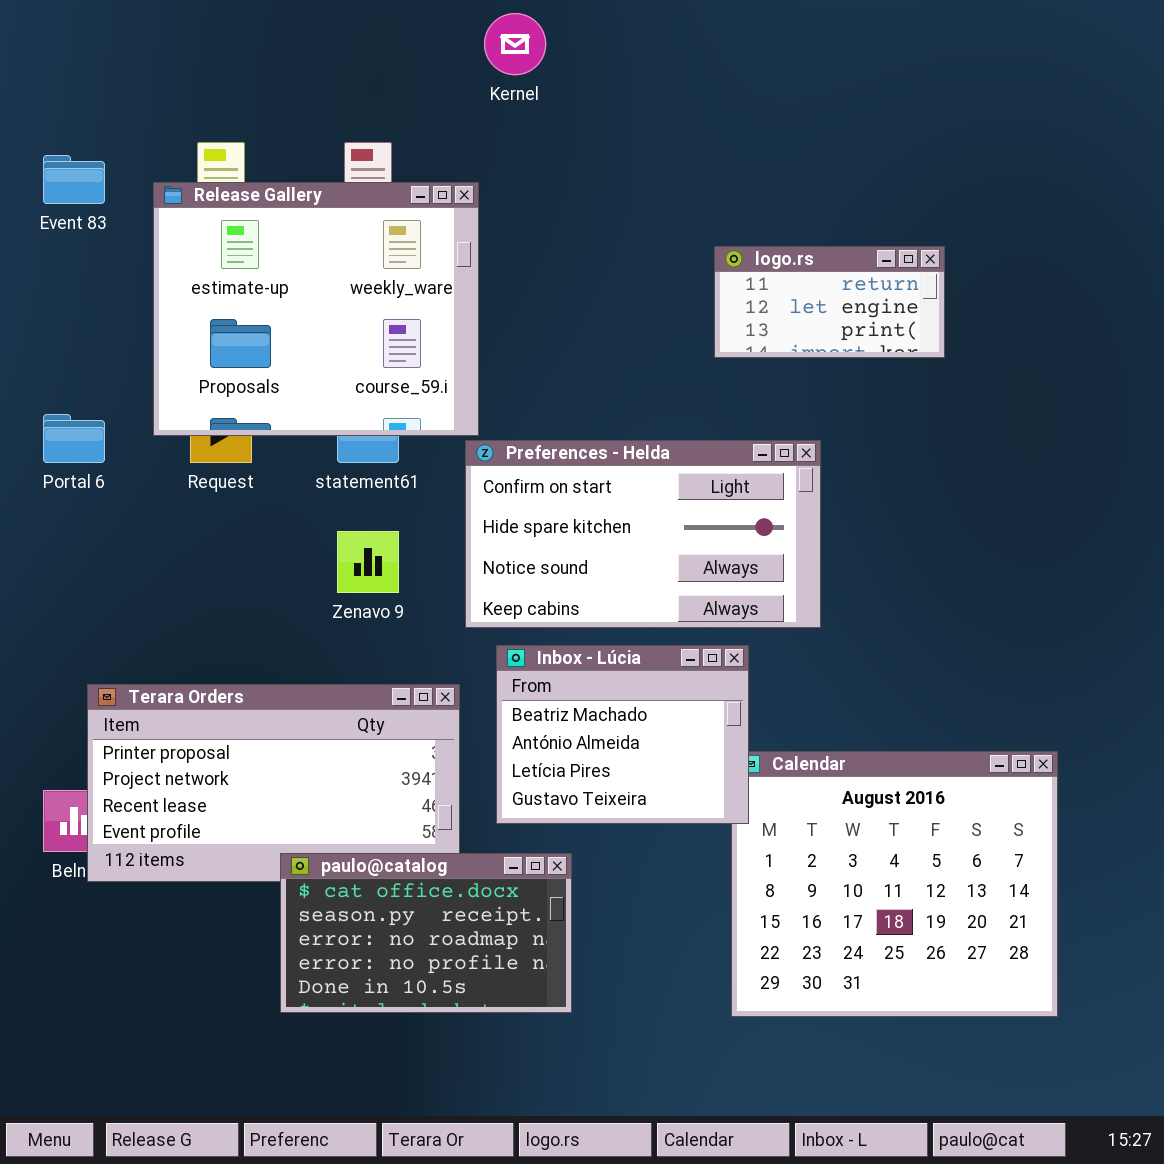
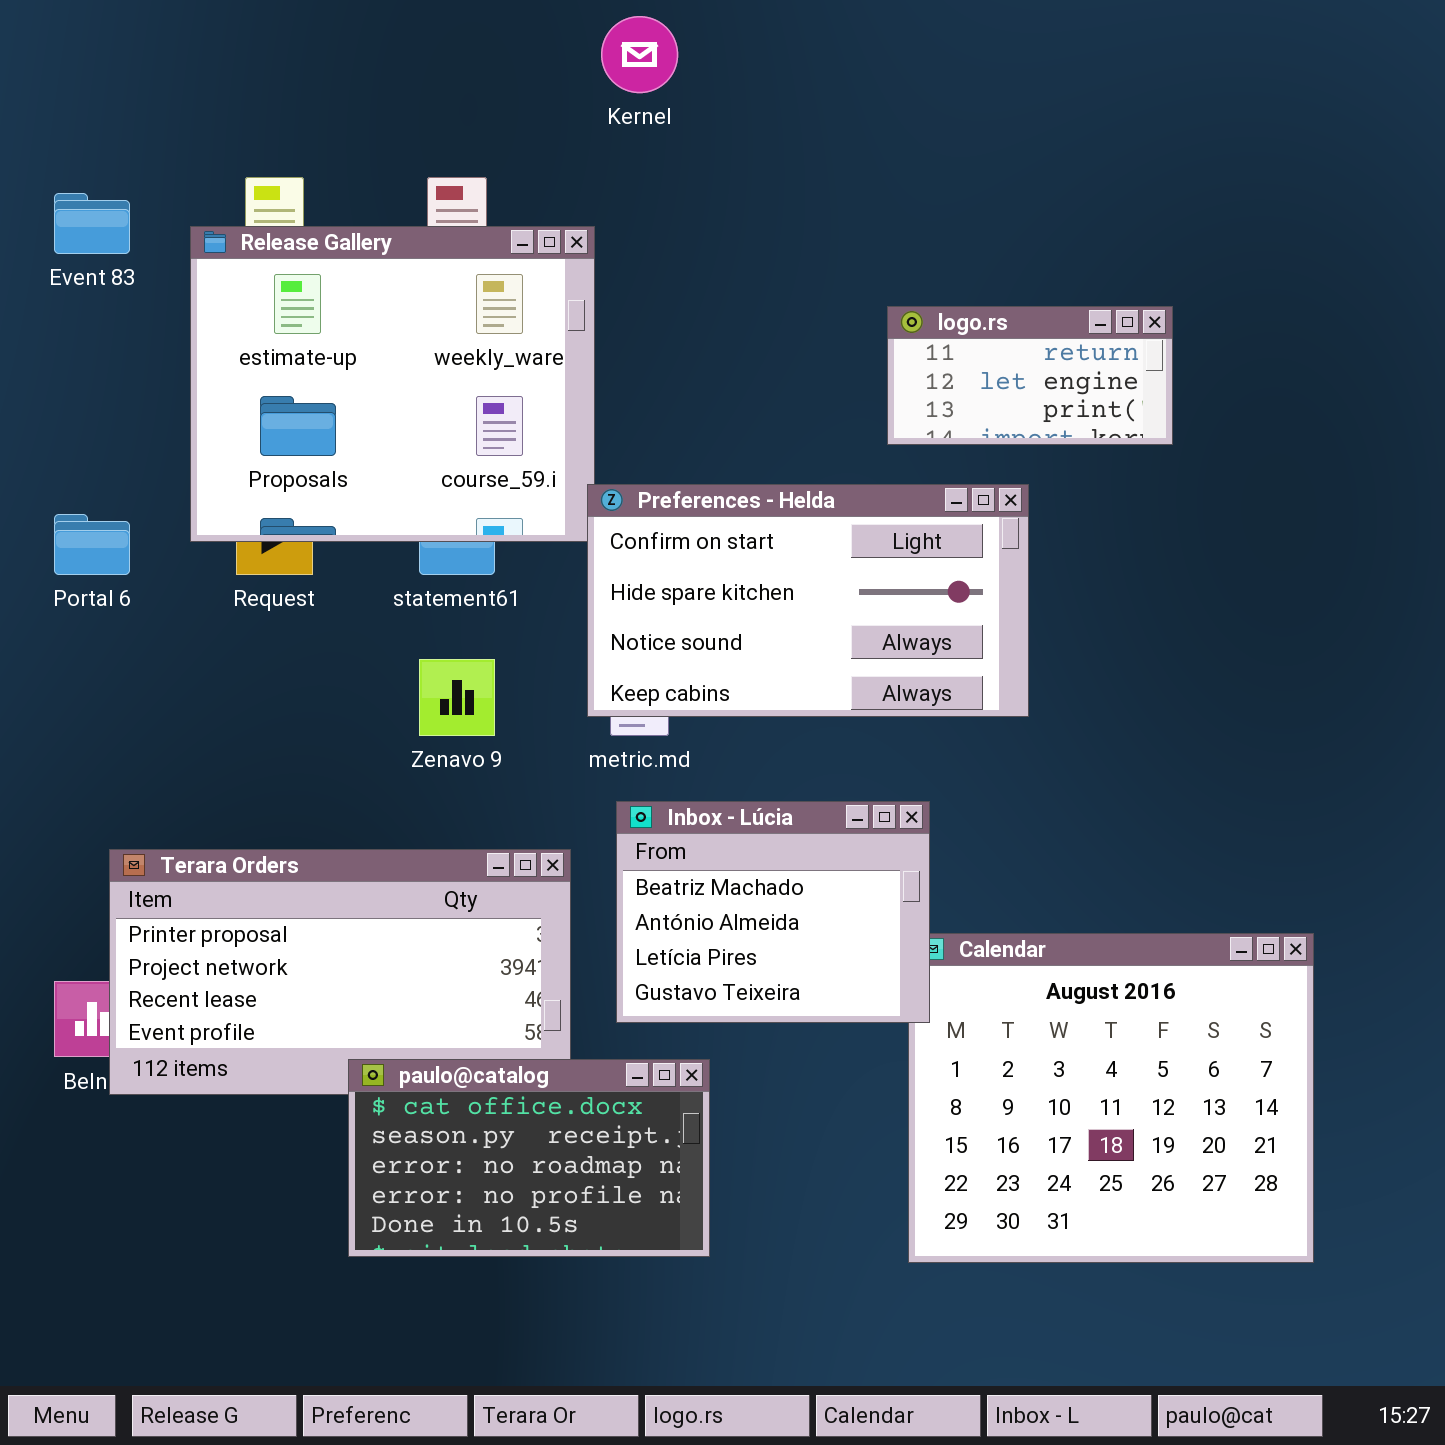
Preferences - Helda: [465,440,821,628] -> [587,484,1029,717], moved

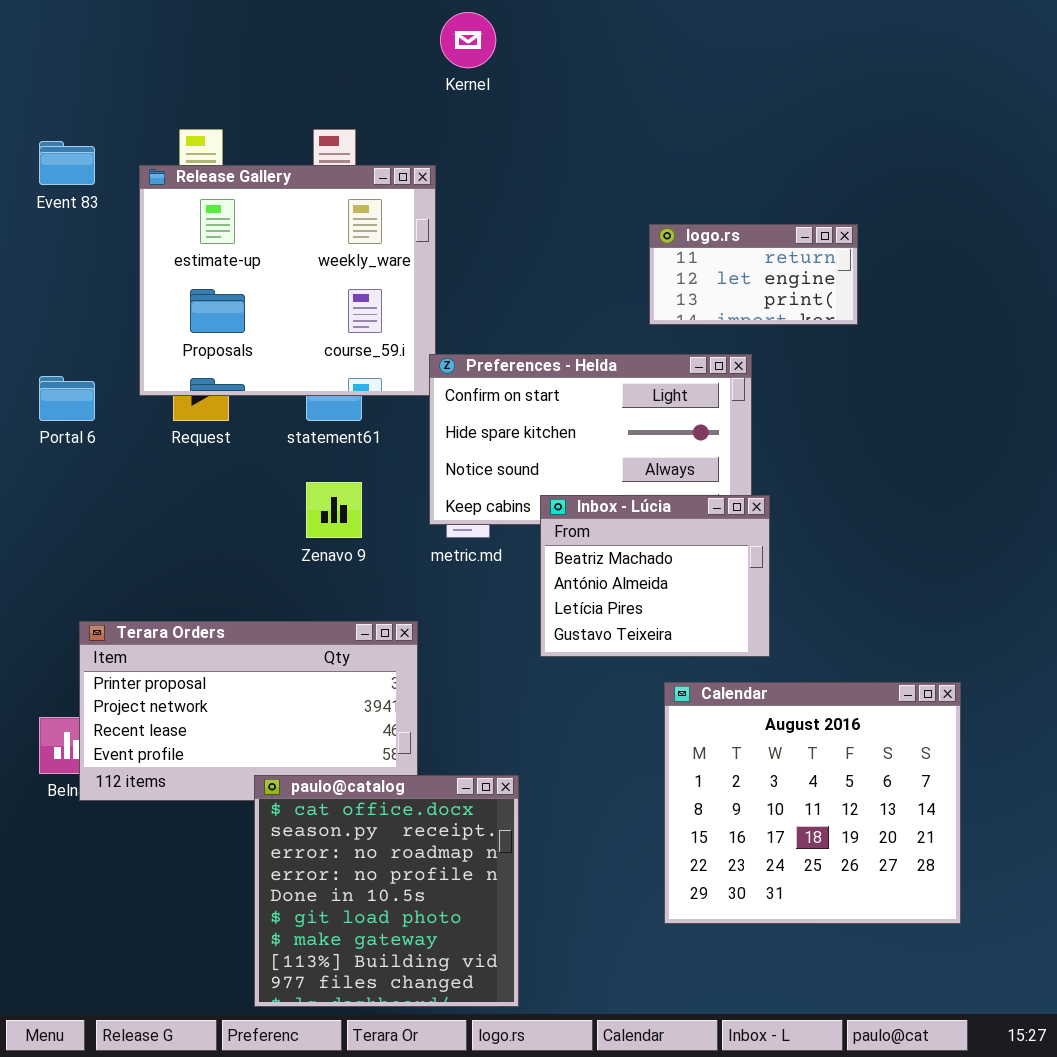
Inbox - Lúcia: [616,801,930,1023] -> [540,495,770,657], moved
paulo@catalog: [348,1059,710,1257] -> [254,775,519,1007], resized

